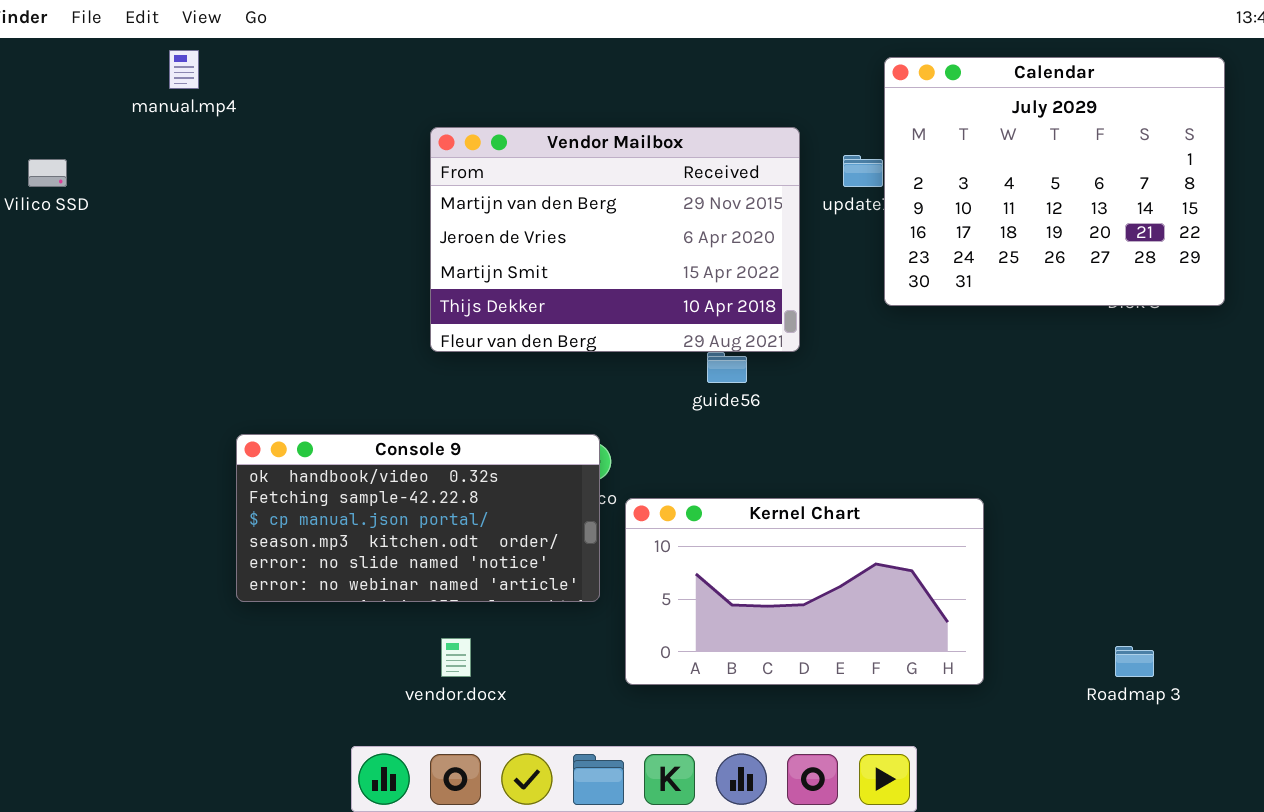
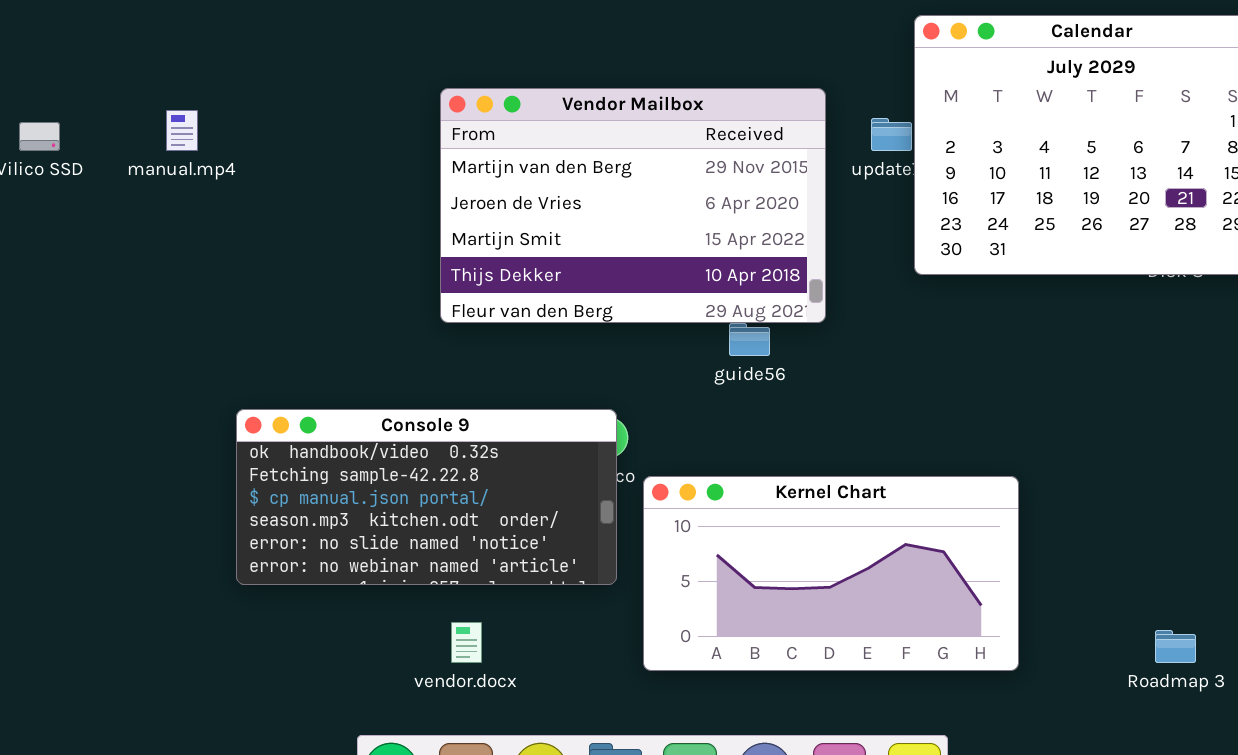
manual.mp4: [169,50,199,89] -> [166,110,198,151], moved

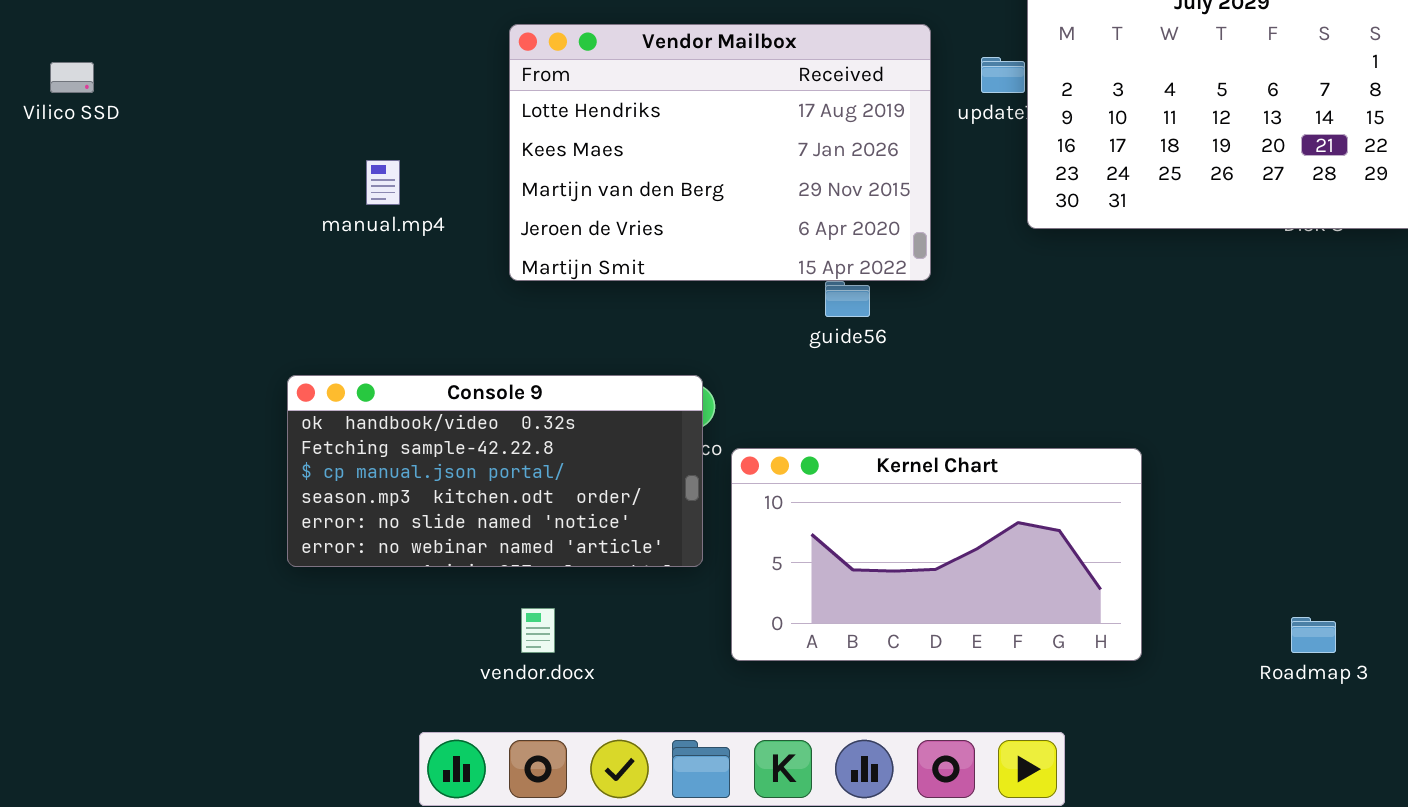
Vendor Mailbox: [440,88,826,323] -> [509,24,931,281], scrolled up 2 rows
manual.mp4: [166,110,198,151] -> [366,160,400,205], moved

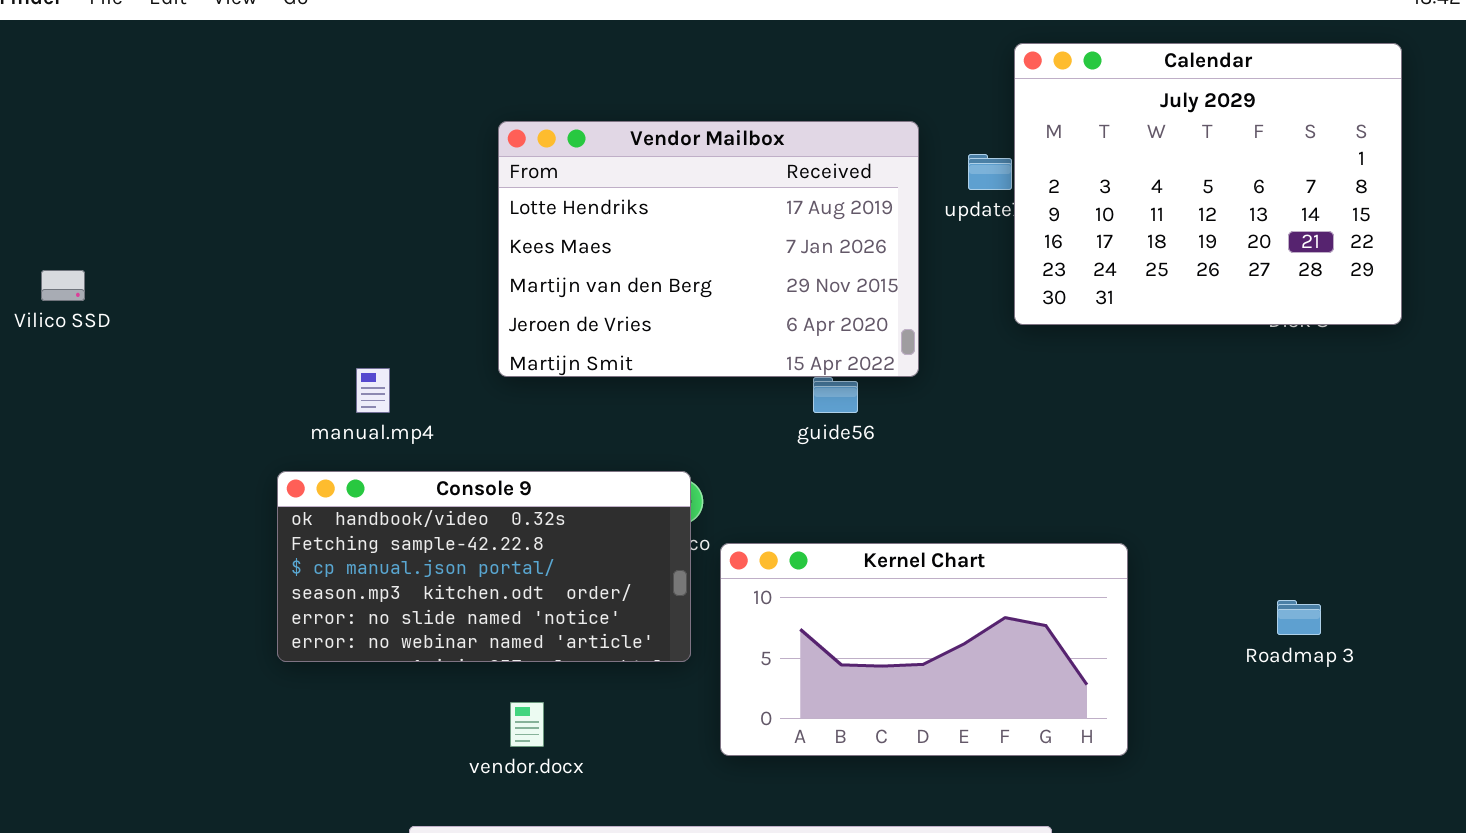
Vilico SSD: [50,62,94,93] -> [41,270,85,301], moved
manual.mp4: [366,160,400,205] -> [356,368,390,413], moved
Roadmap 3: [1291,617,1336,653] -> [1277,600,1321,635], moved

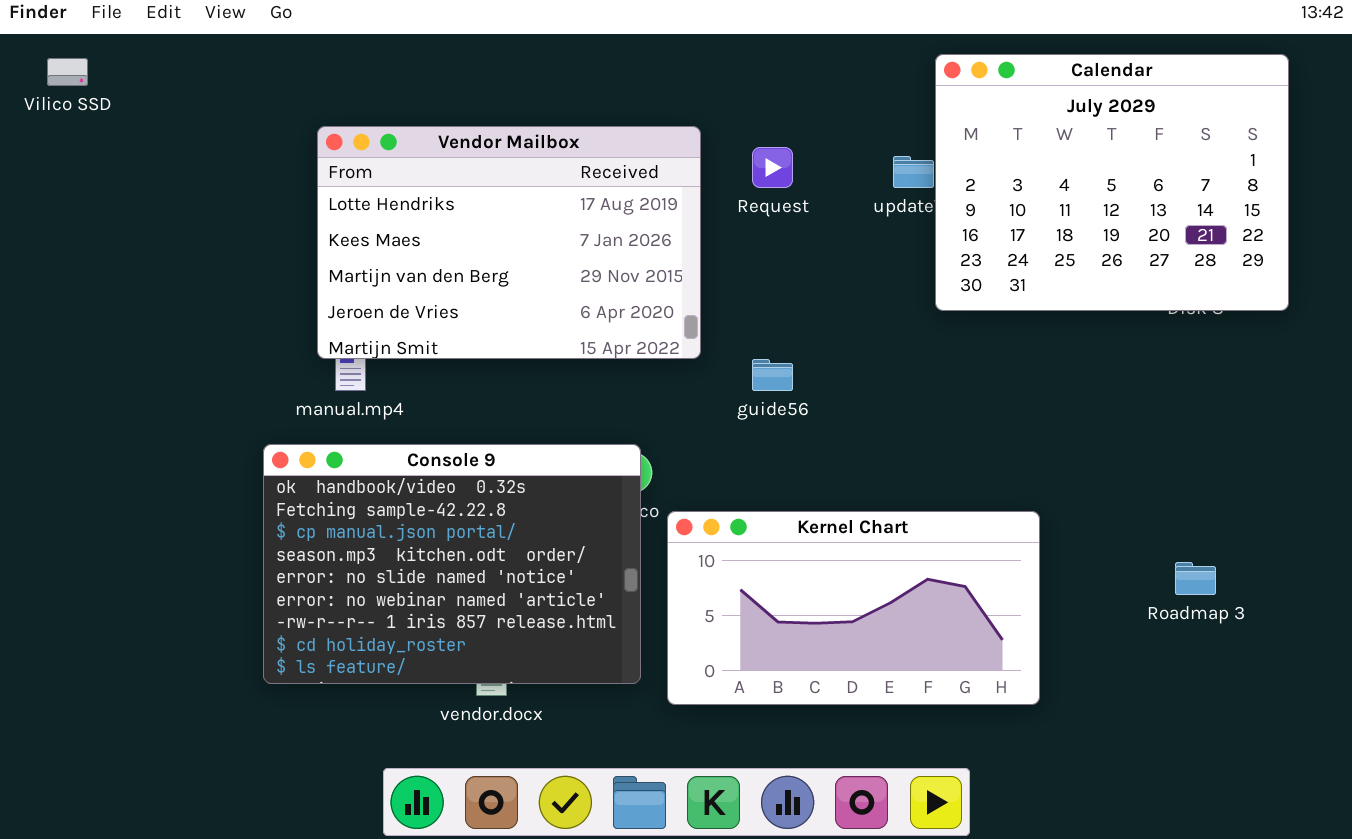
Vendor Mailbox: [498,121,919,377] -> [317,126,701,359], moved
Vilico SSD: [41,270,85,301] -> [47,58,88,86], moved
Console 9: [277,471,691,662] -> [263,444,641,684], resized

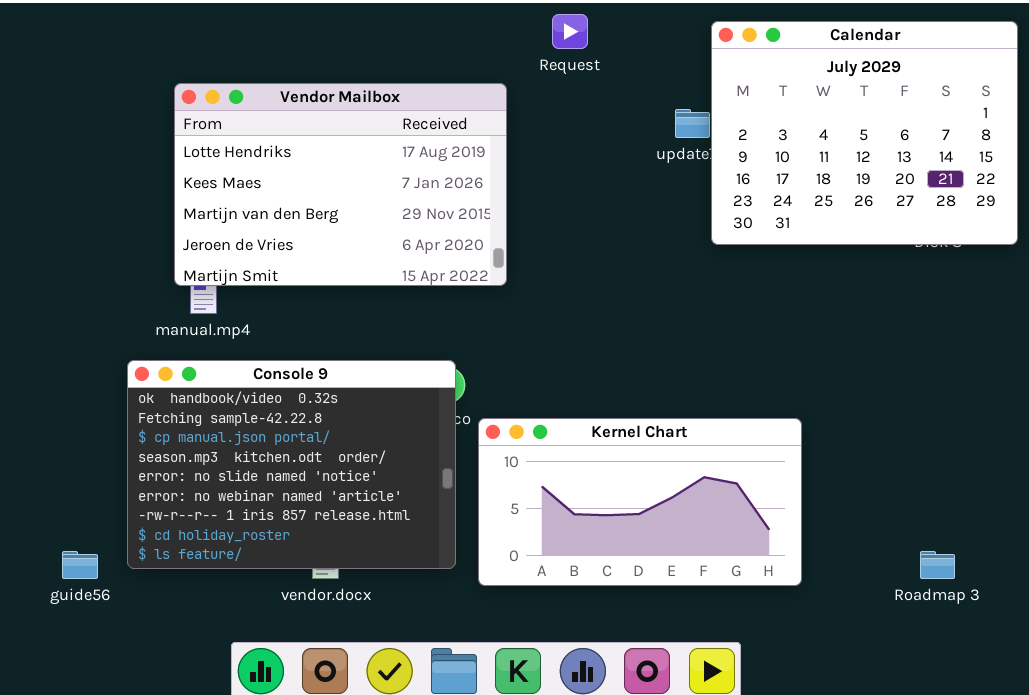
Request: [752,147,793,188] -> [552,14,588,49], moved
guide56: [752,359,793,391] -> [62,551,98,579], moved
Roadmap 3: [1175,562,1216,595] -> [920,551,955,579], moved

